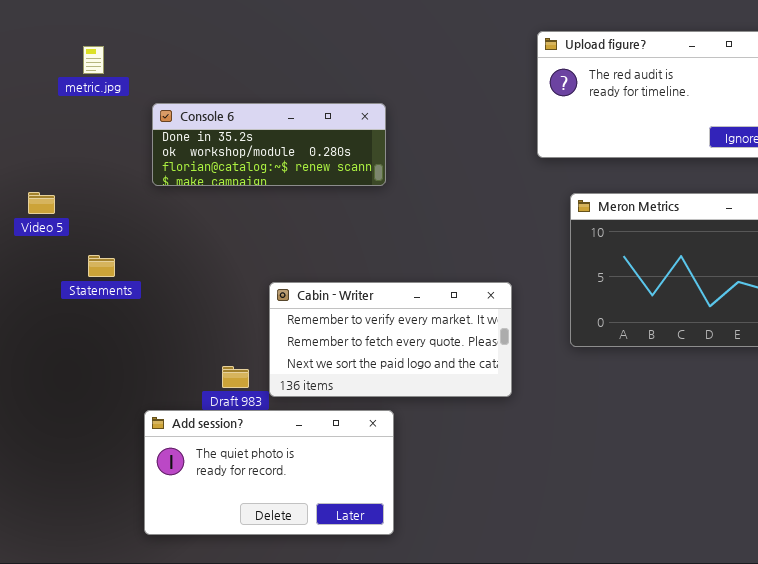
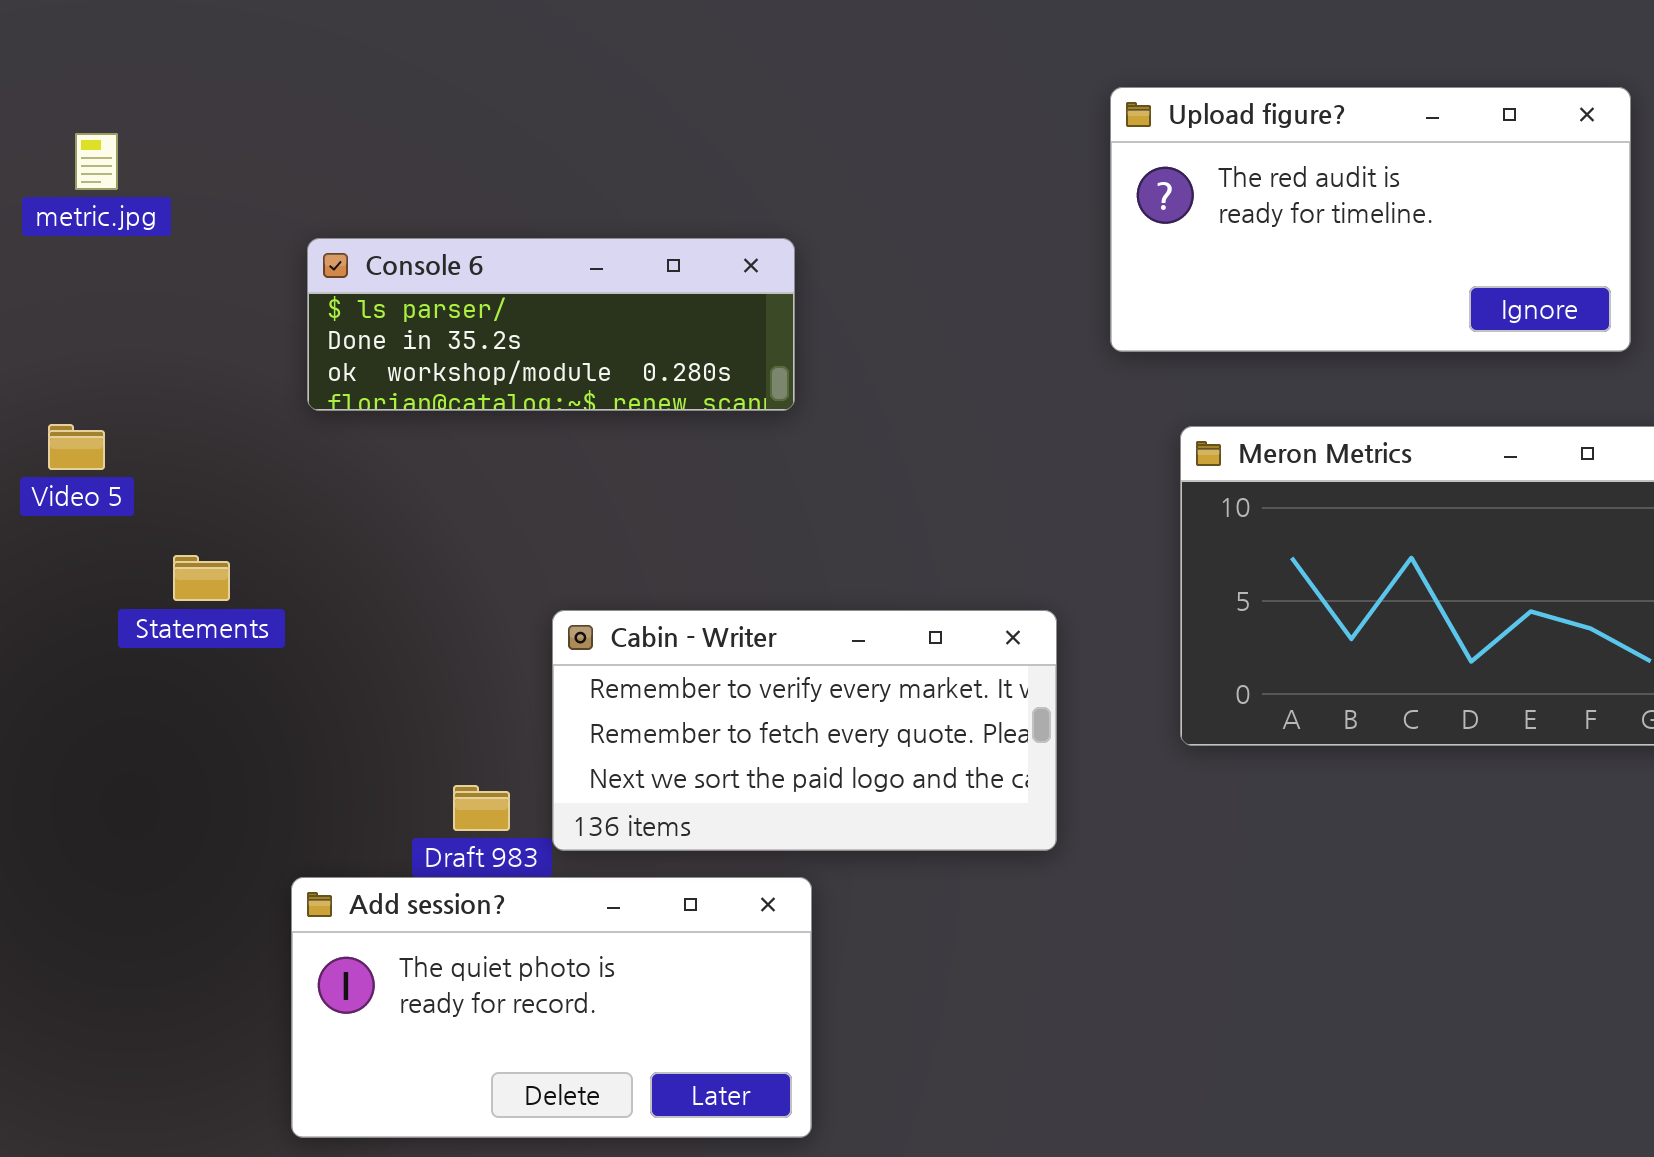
metric.jpg: [83,46,104,74] -> [75,133,118,190], moved
Console 6: [152,103,386,186] -> [307,238,795,411], scrolled up 1 row

